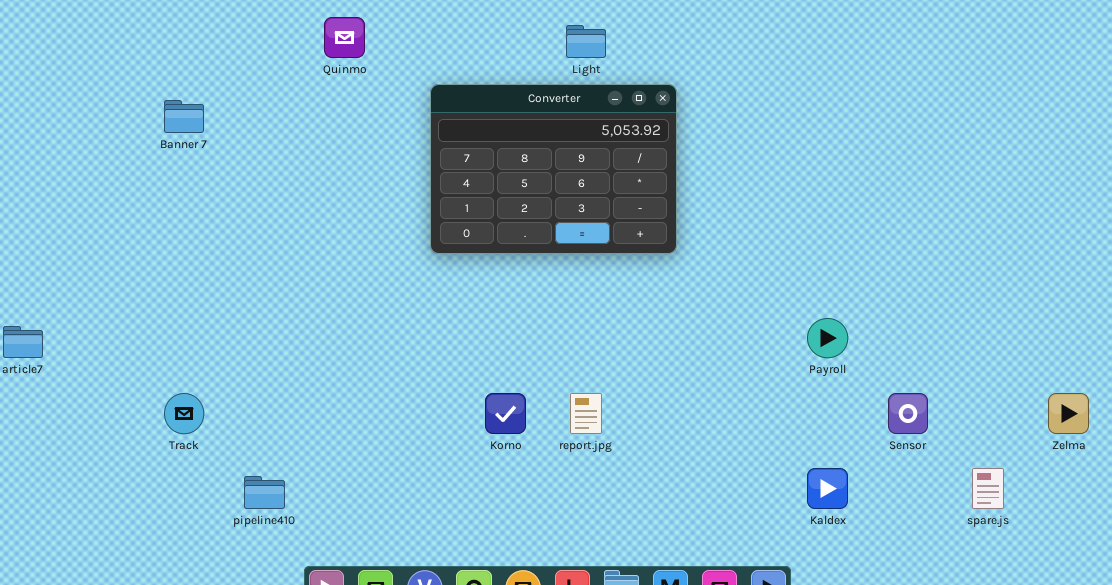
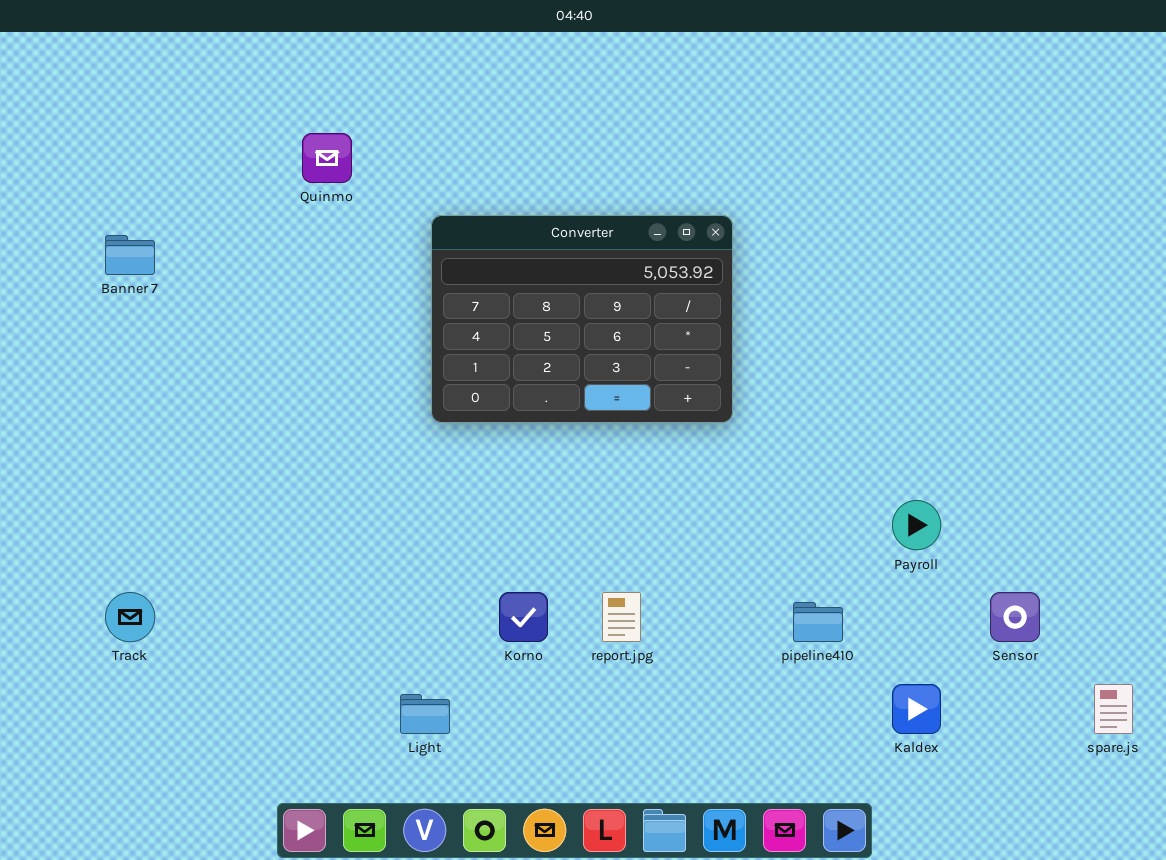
Light: [566,25,606,58] -> [400,694,450,734], moved
pipeline410: [244,476,285,509] -> [793,602,843,642], moved

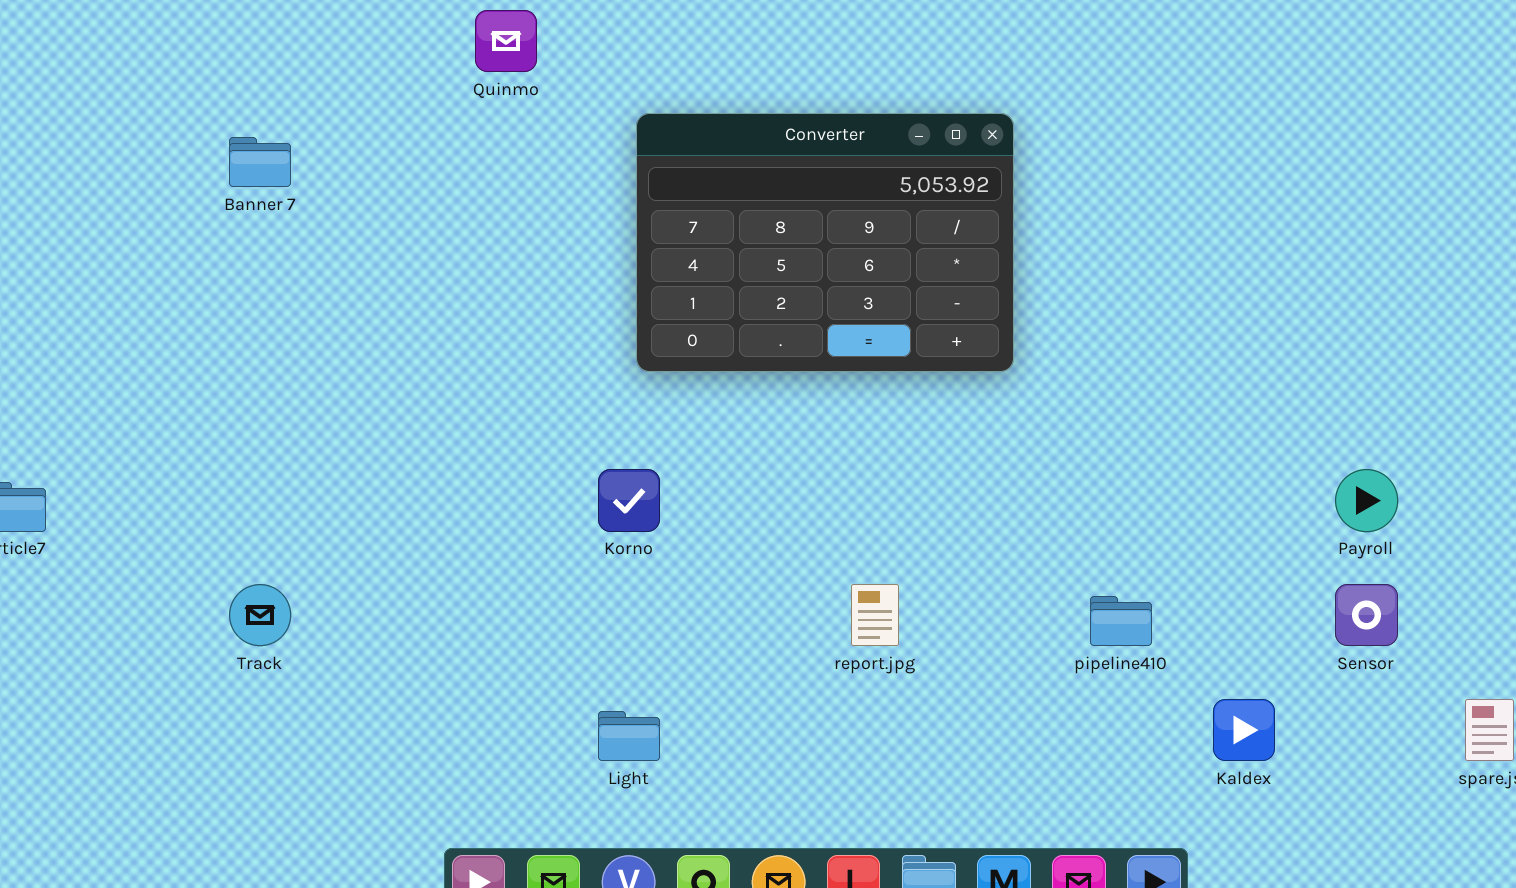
Payroll: [892,500,941,550] -> [1335,469,1398,532], moved
Korno: [499,592,548,642] -> [598,469,660,532], moved

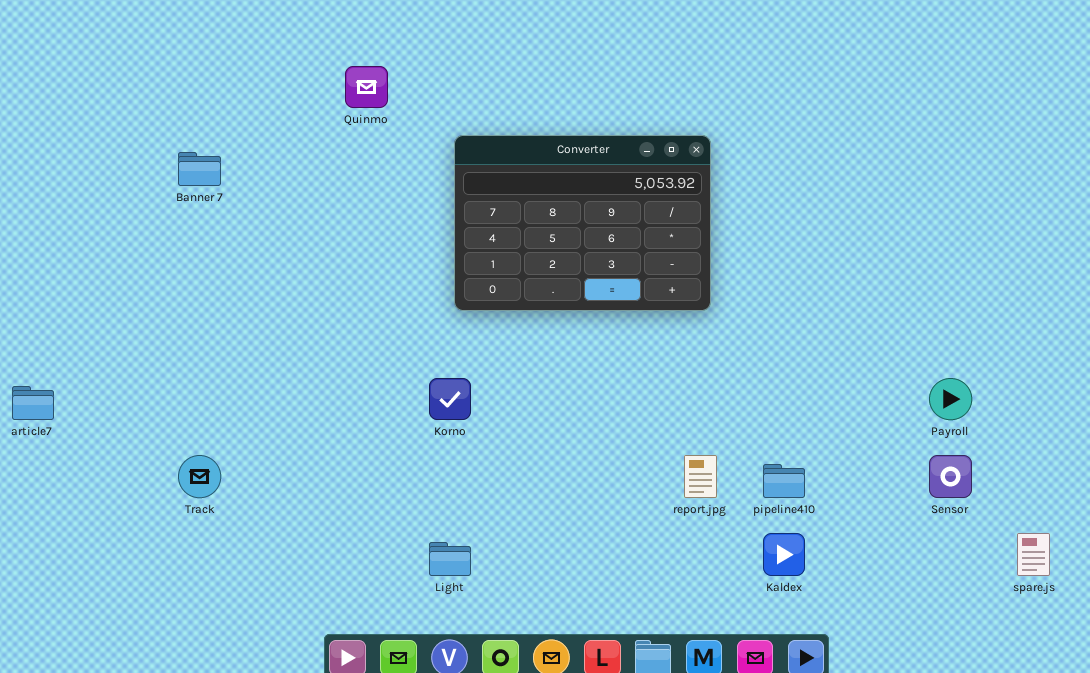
report.jpg: [851,584,899,646] -> [684,455,717,498], moved
Kaldex: [1213,699,1275,761] -> [763,533,805,576], moved

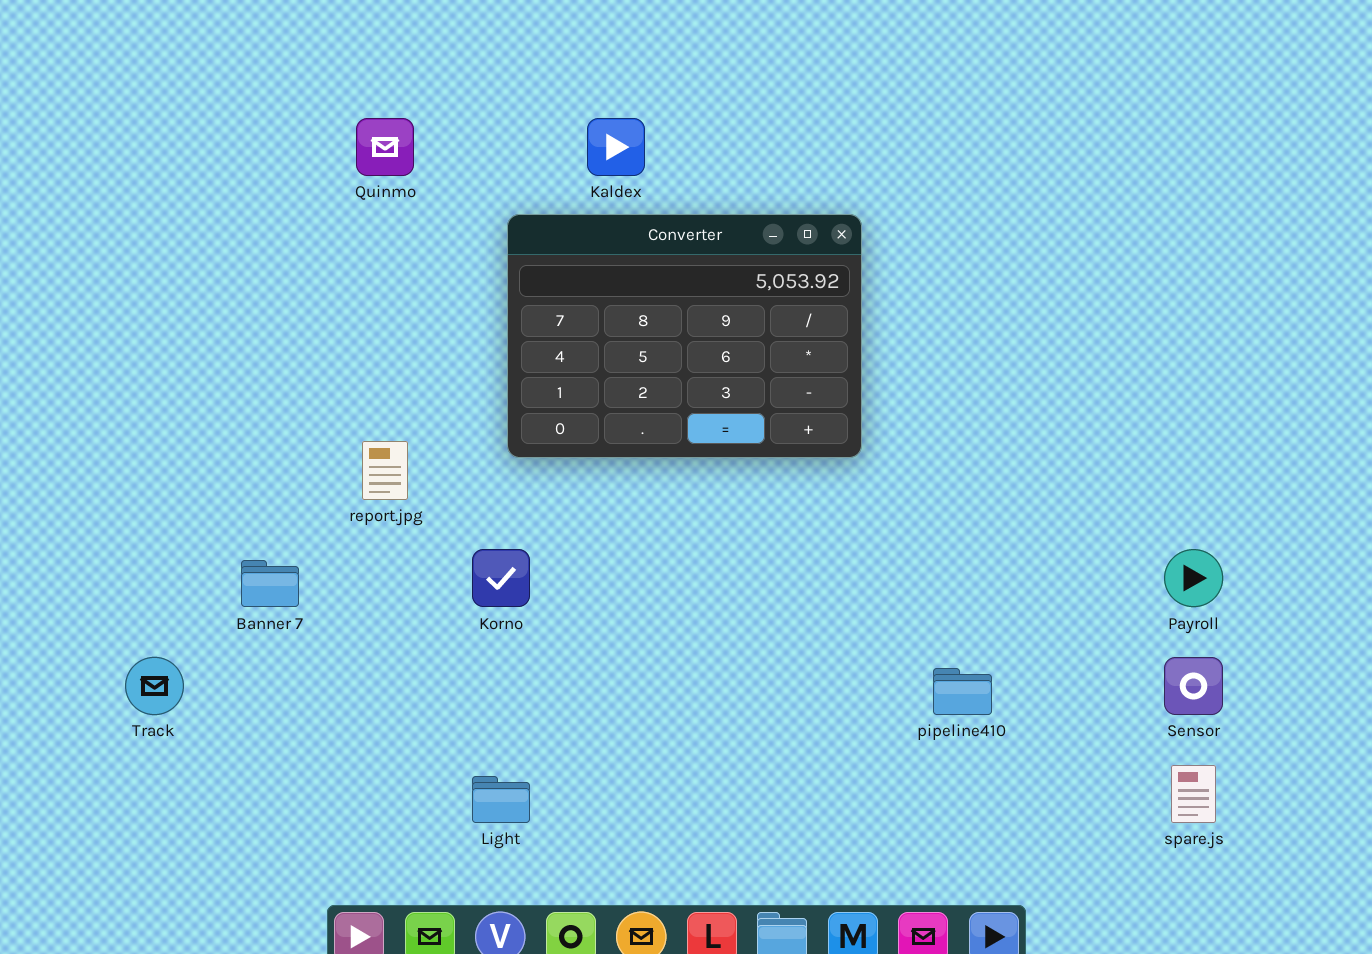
Banner 7: [178,152,221,186] -> [241,560,299,607], moved
report.jpg: [684,455,717,498] -> [362,441,408,500], moved
Kaldex: [763,533,805,576] -> [587,118,645,176], moved
spare.js: [1017,533,1050,576] -> [1171,765,1216,823], moved

